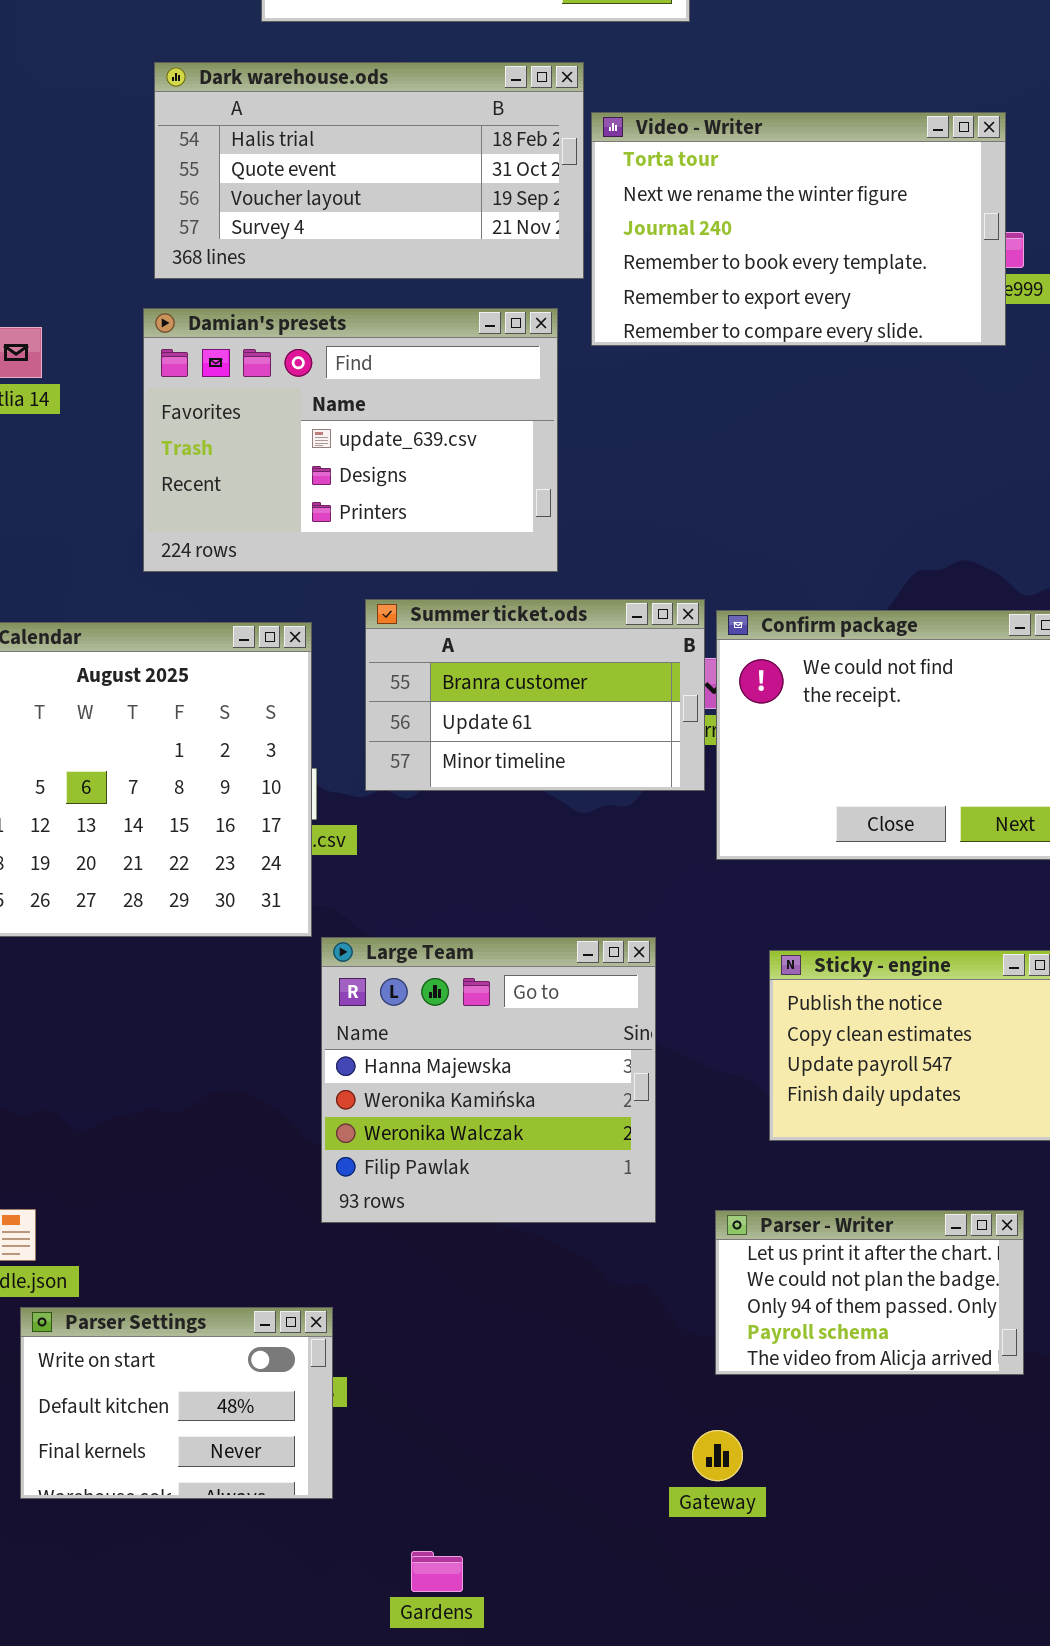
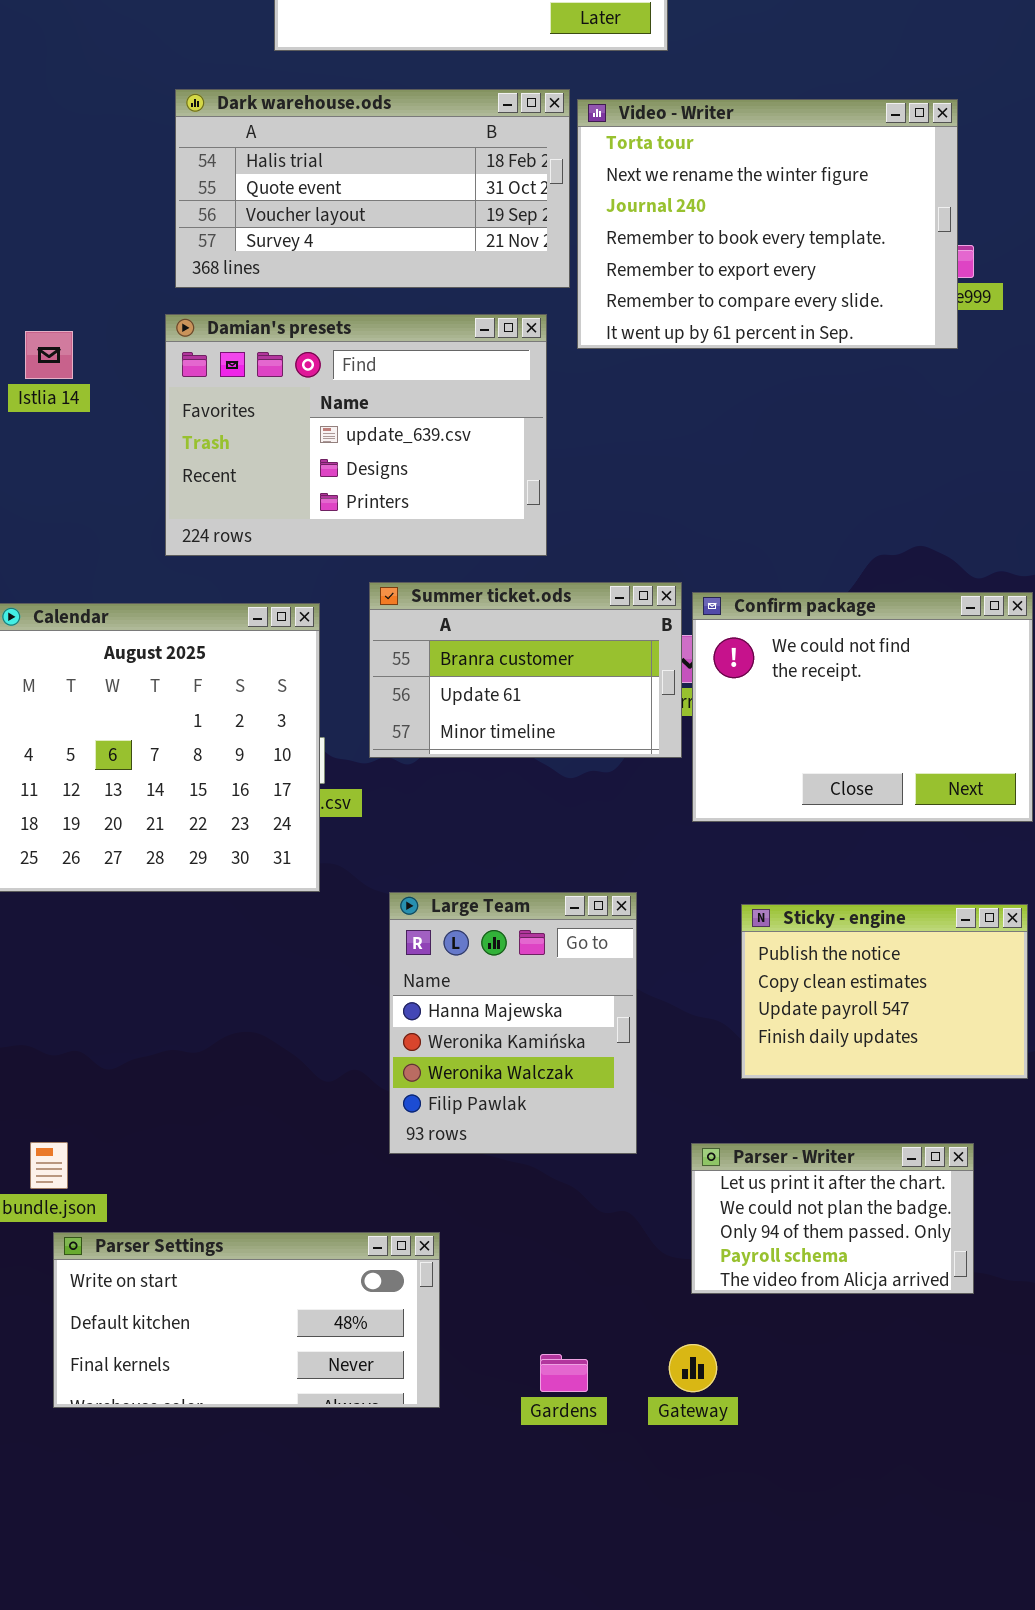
Video - Writer: [591,112,1006,346] -> [577,99,958,349], resized
Large Team: [321,937,656,1223] -> [389,892,637,1154], resized
Parser Settings: [20,1307,333,1499] -> [53,1232,440,1408], resized
Gardens: [411,1551,463,1592] -> [540,1354,588,1392], moved

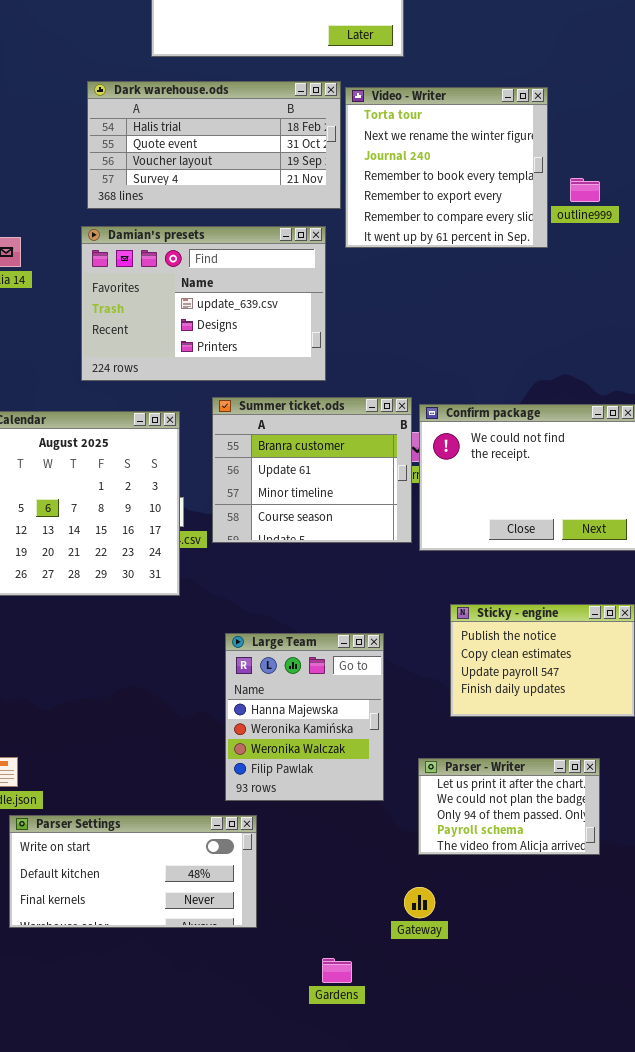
Video - Writer: [577,99,958,349] -> [345,87,548,248], resized
Summer ticket.ods: [369,582,682,758] -> [212,397,412,543], resized
Large Team: [389,892,637,1154] -> [225,633,384,801], moved
Gardens: [540,1354,588,1392] -> [322,958,352,983], moved

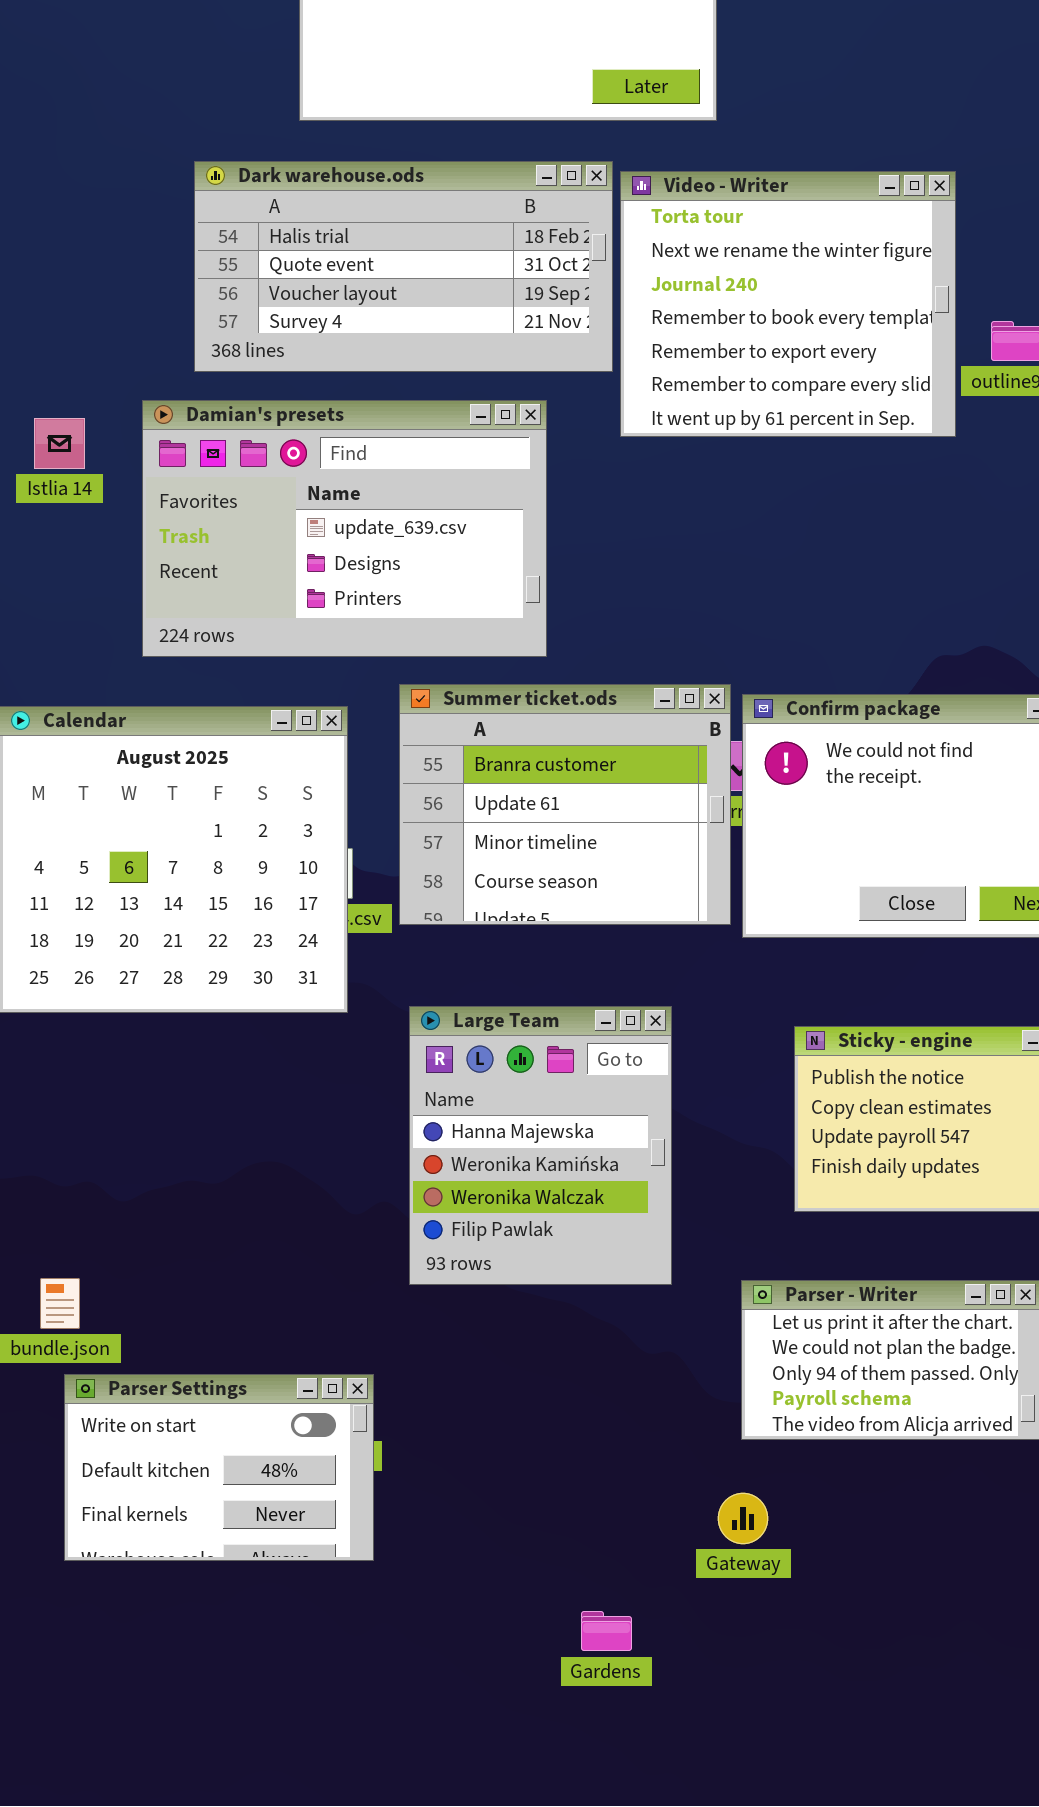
Damian's presets: [81,226,326,381] -> [142,400,547,657], moved
Large Team: [225,633,384,801] -> [409,1006,672,1285], moved
Parser Settings: [9,815,257,928] -> [64,1374,374,1561], resized

